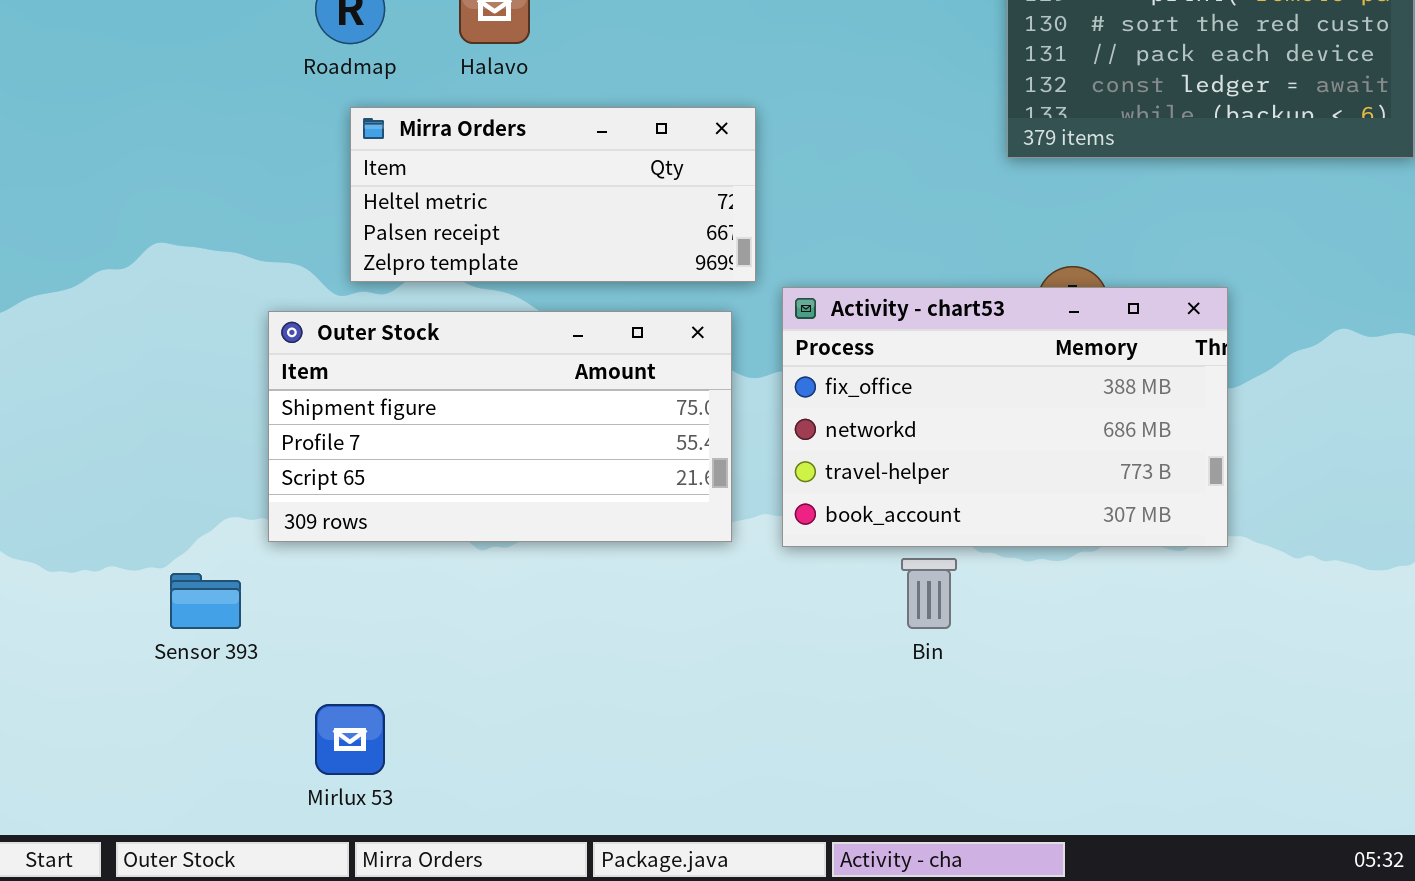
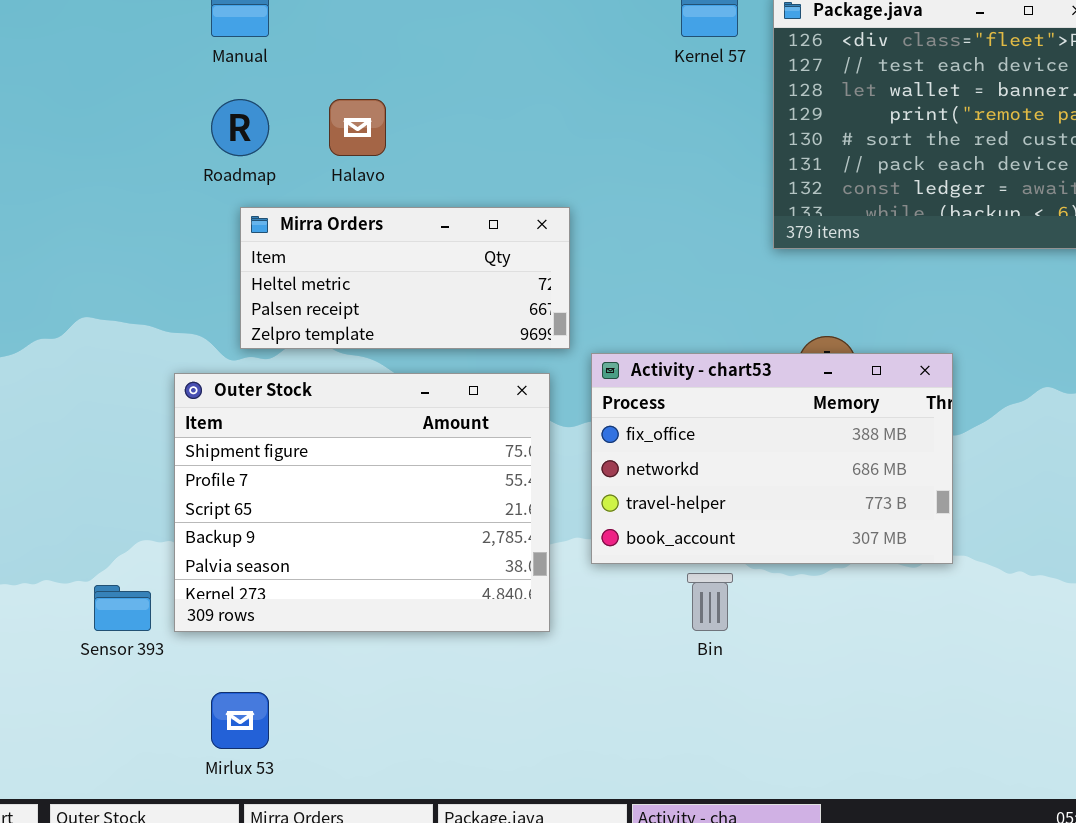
Outer Stock: [268,311,732,542] -> [174,373,550,632], resized

